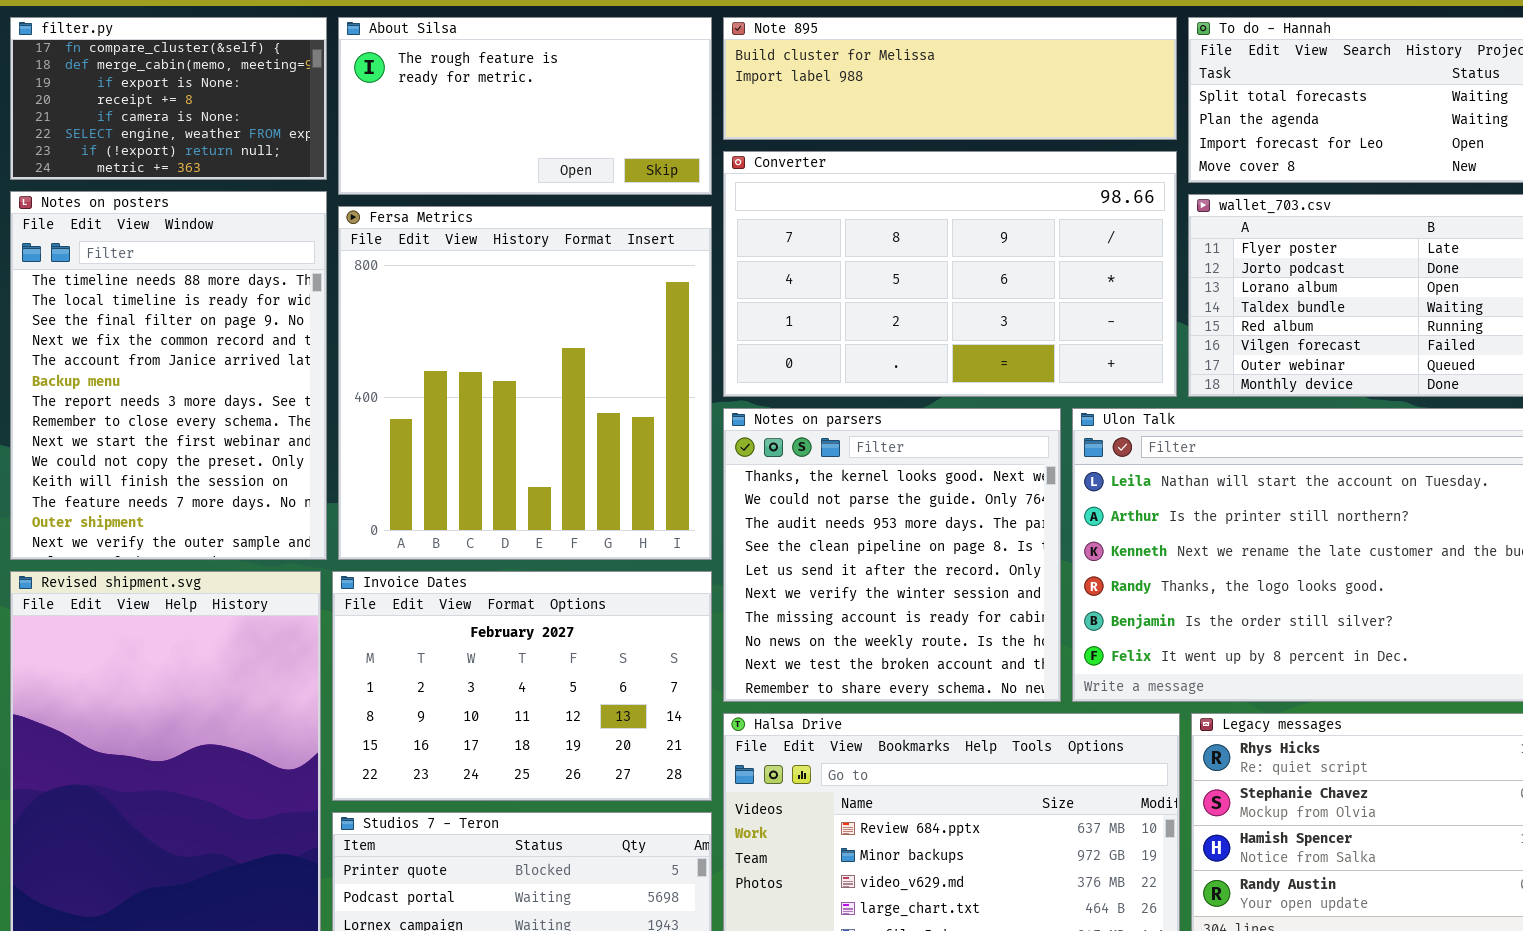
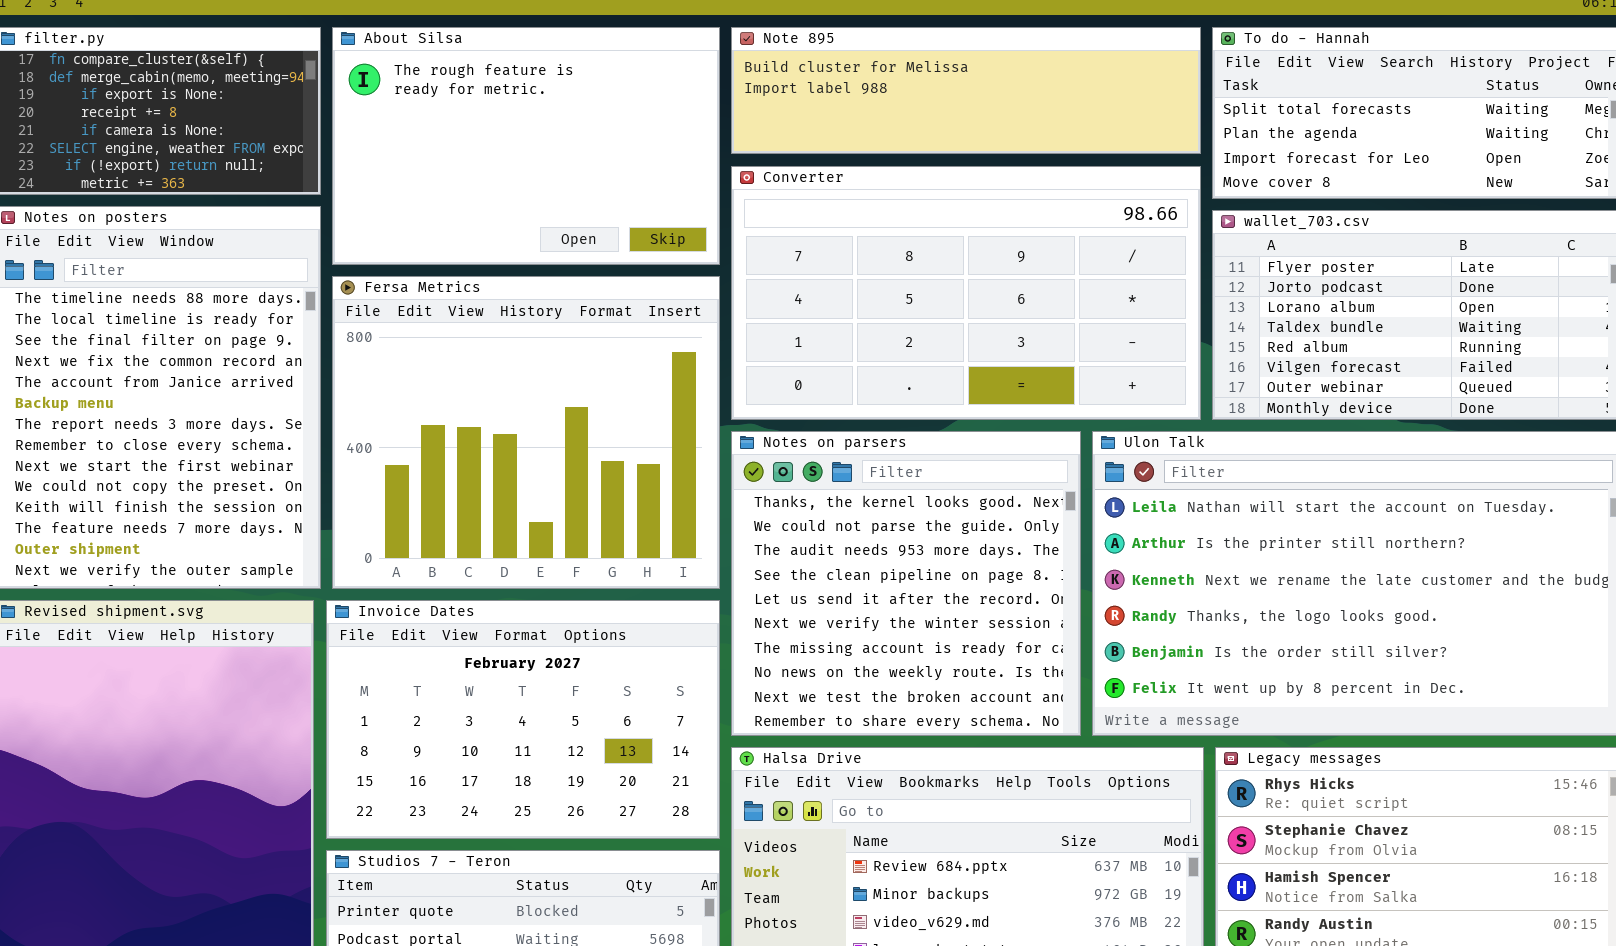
About Silsa: [338,17,712,195] -> [332,27,720,265], resized
Fersa Metrics: [338,206,712,560] -> [332,276,720,589], resized

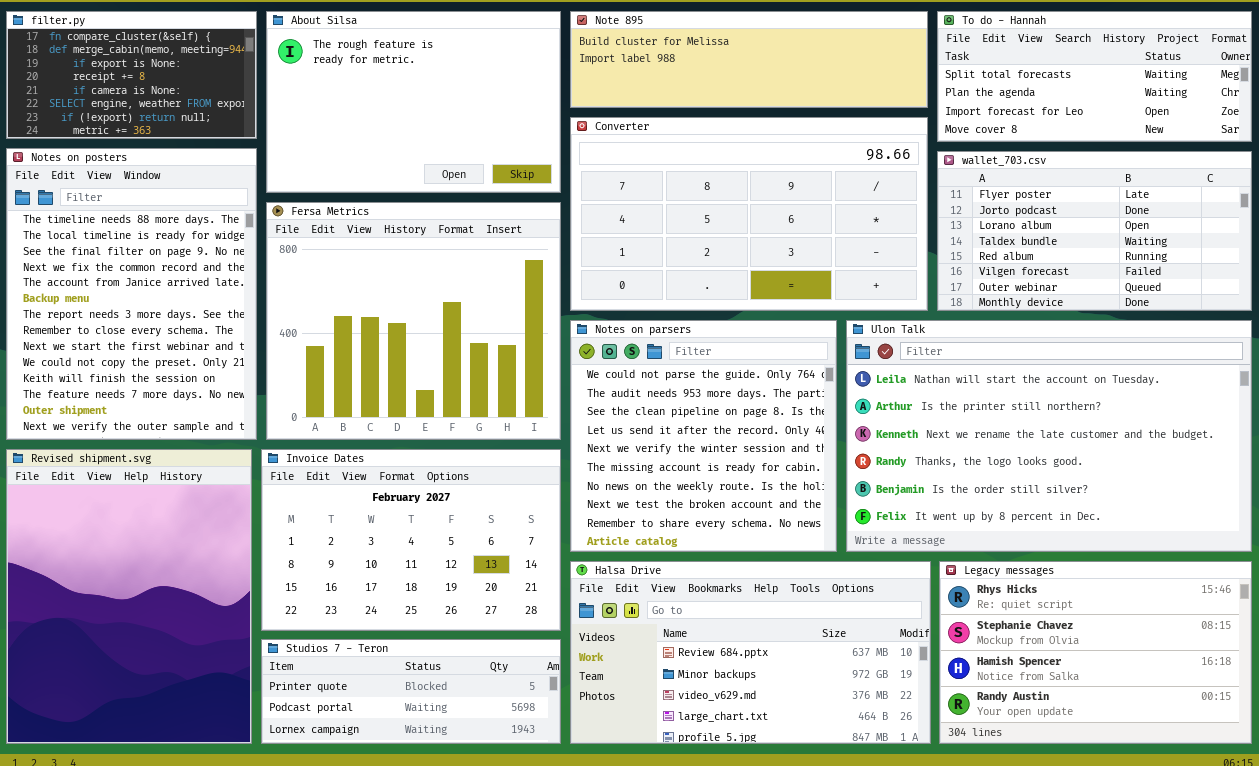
Notes on parsers: [731,431,1081,736] -> [570,320,837,552], scrolled down 1 row

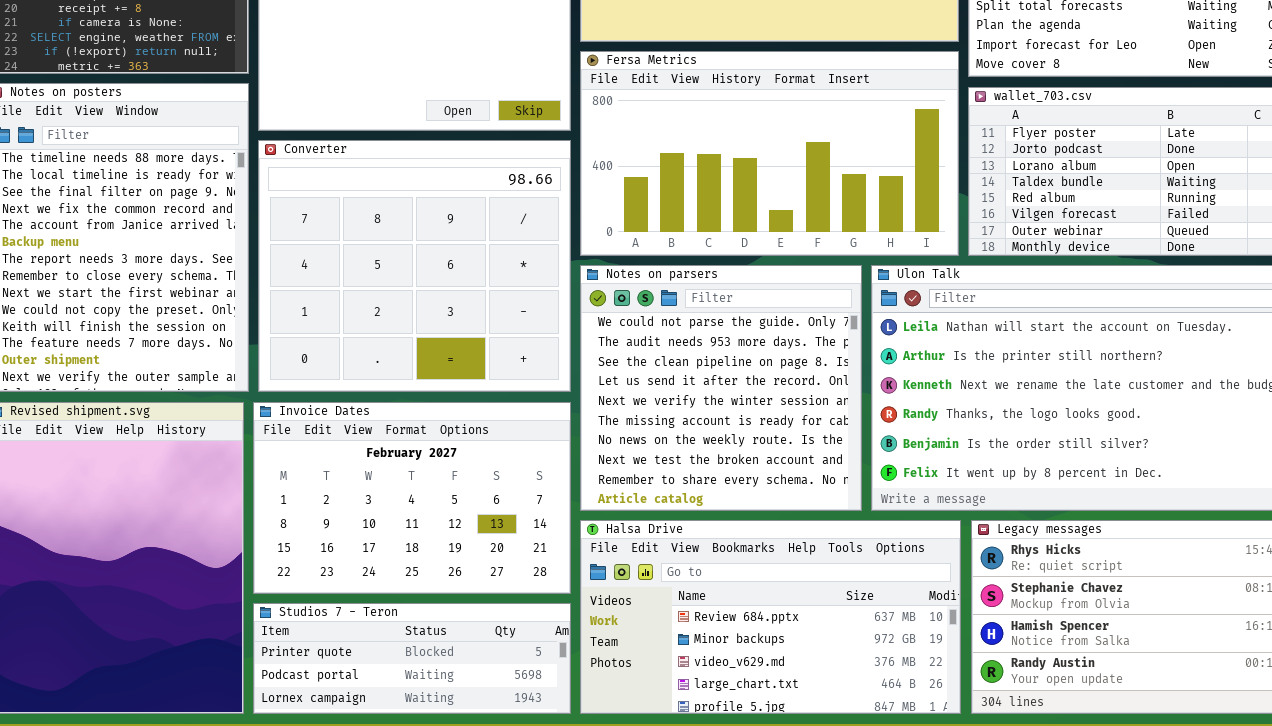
Converter: [570,117,928,311] -> [258,140,571,392], moved, resized
Fersa Metrics: [266,202,561,440] -> [580,51,959,256], moved, resized

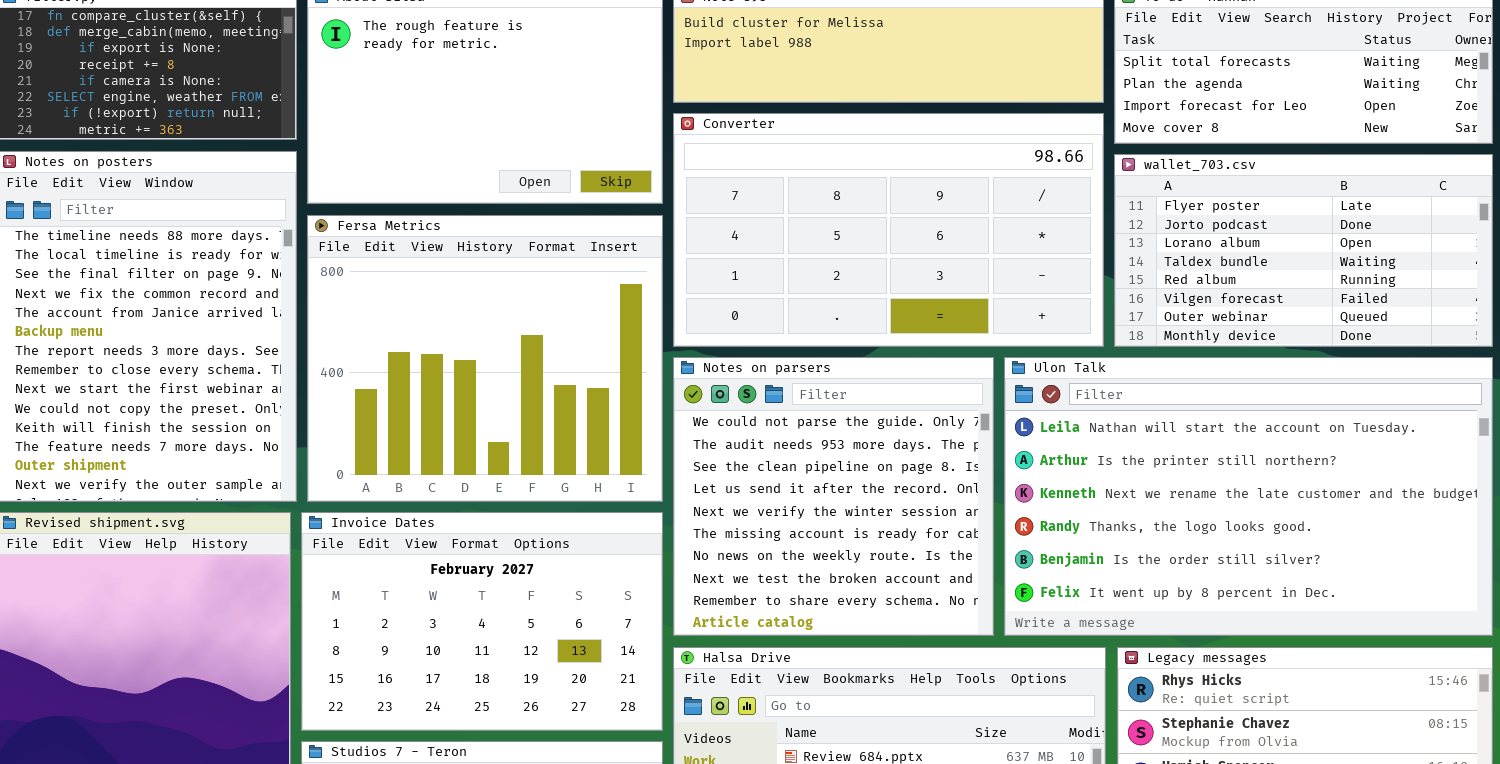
Fersa Metrics: [580,51,959,256] -> [307,215,663,502], moved, resized
Converter: [258,140,571,392] -> [673,113,1104,347], moved, resized

